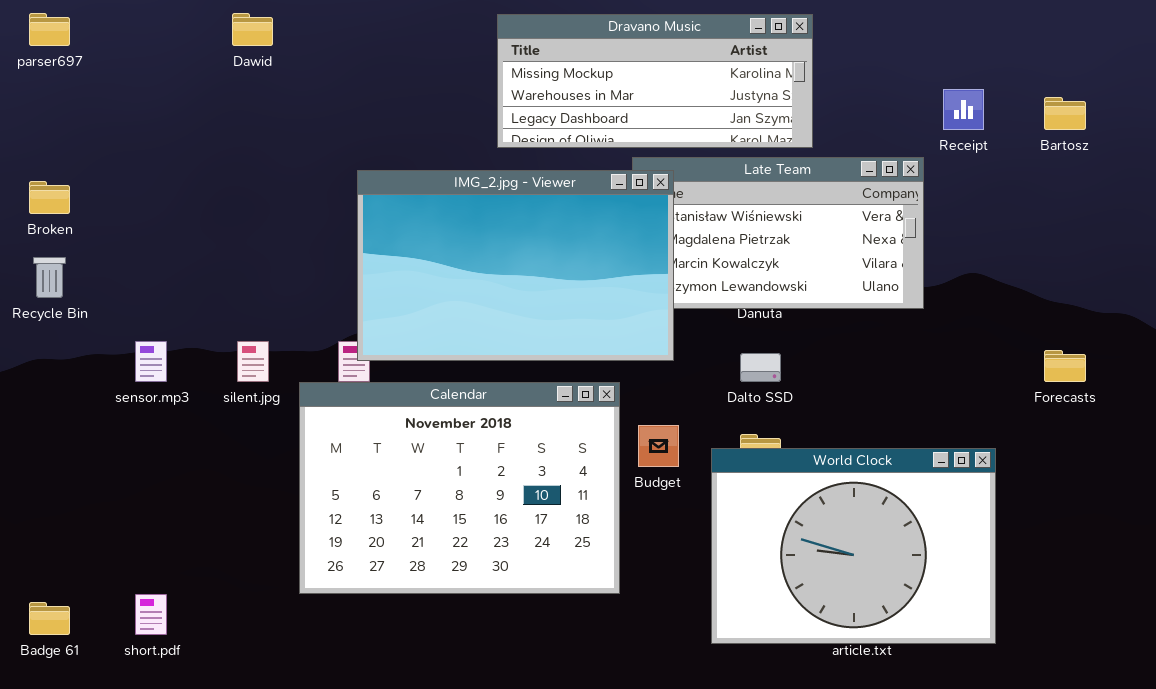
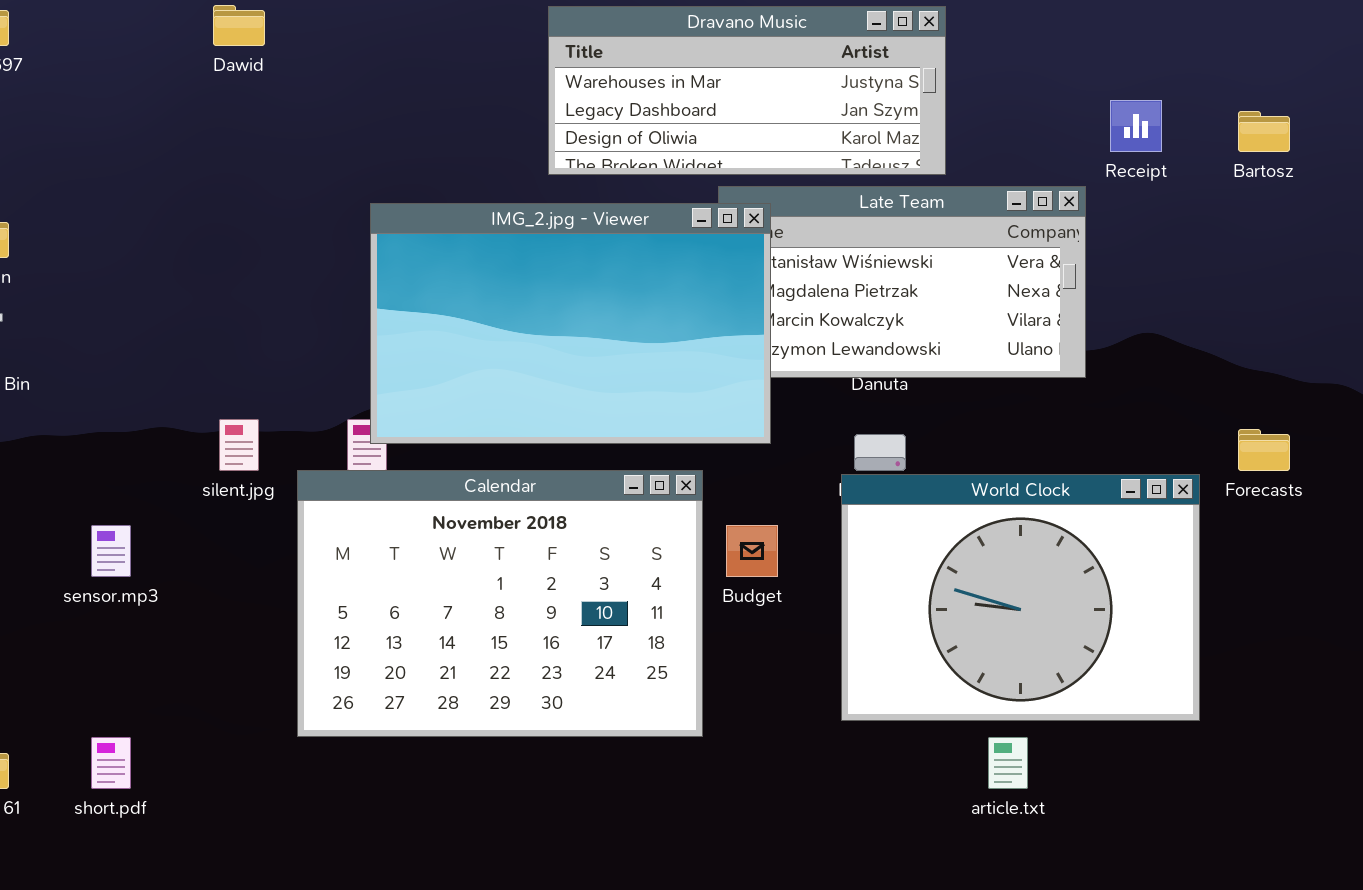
Dravano Music: [497,14,813,148] -> [548,6,946,175], scrolled down 1 row
sensor.mp3: [135,341,167,382] -> [91,525,131,577], moved
World Clock: [711,448,996,644] -> [841,474,1200,721], moved

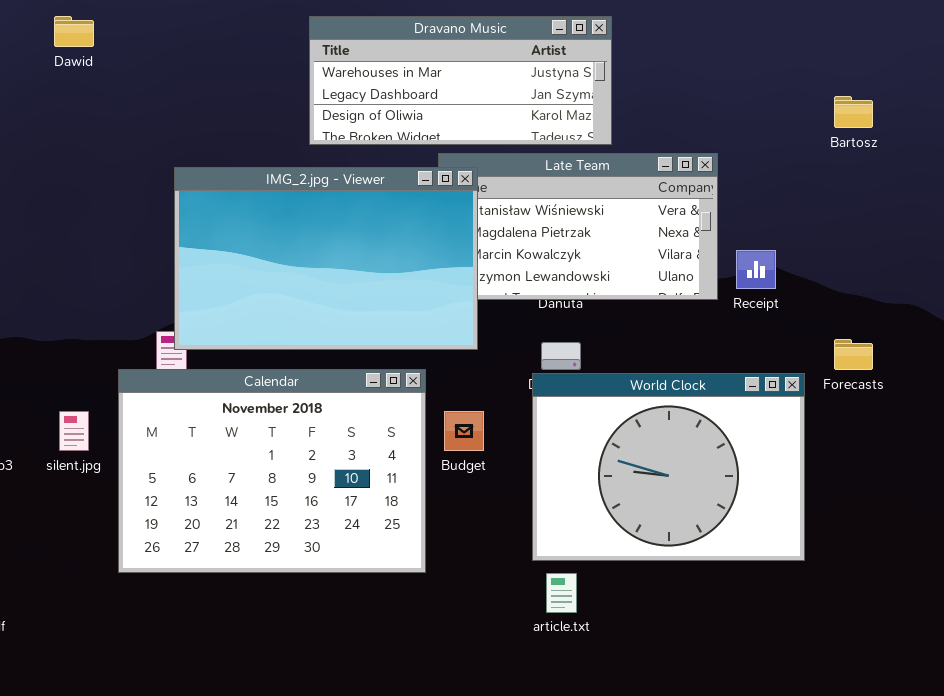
Receipt: [1110,100,1162,152] -> [736,250,776,289], moved
silent.jpg: [219,419,259,471] -> [59,411,89,451], moved
article.txt: [988,737,1028,789] -> [546,573,577,613], moved

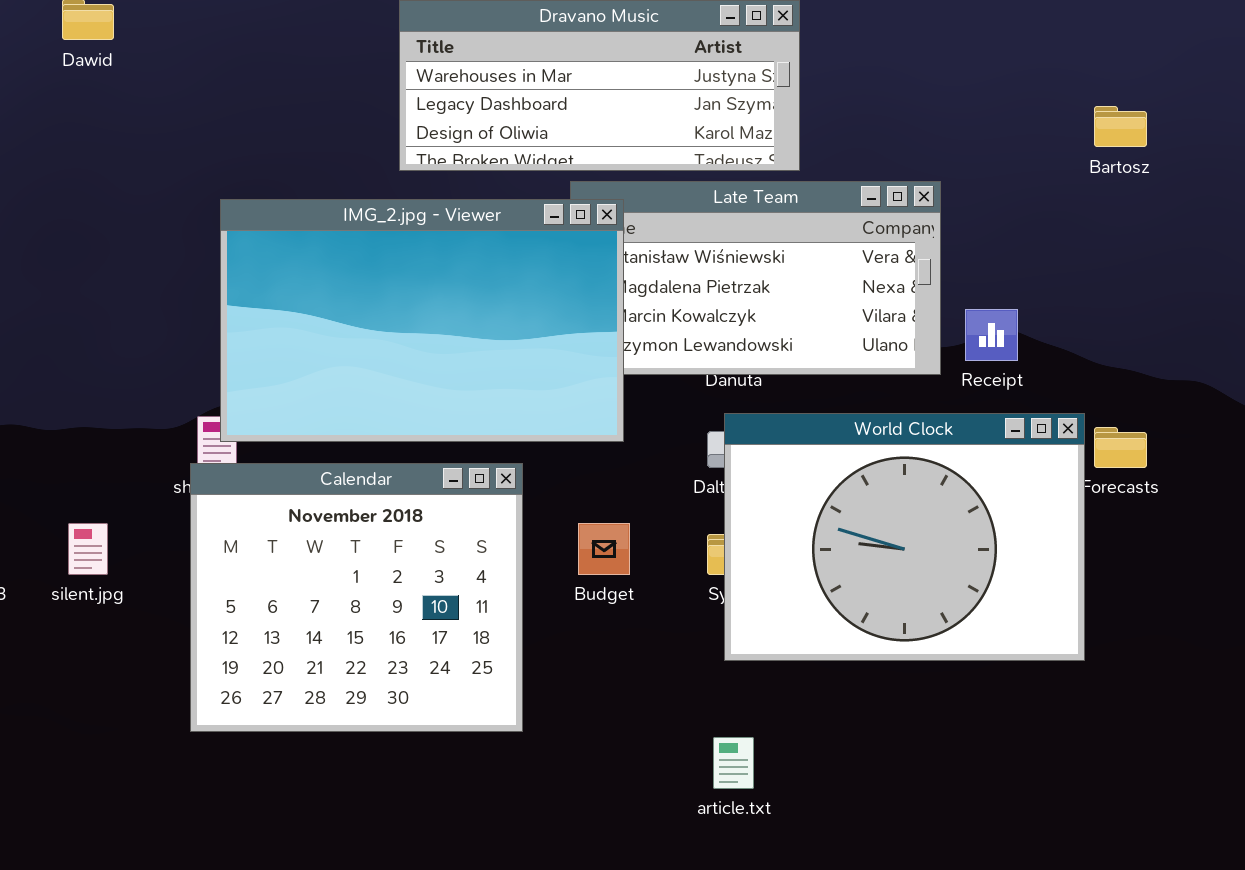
Calendar: [118,369,426,573] -> [190,463,523,732], moved, resized
World Clock: [532,373,805,561] -> [724,413,1085,661], moved

